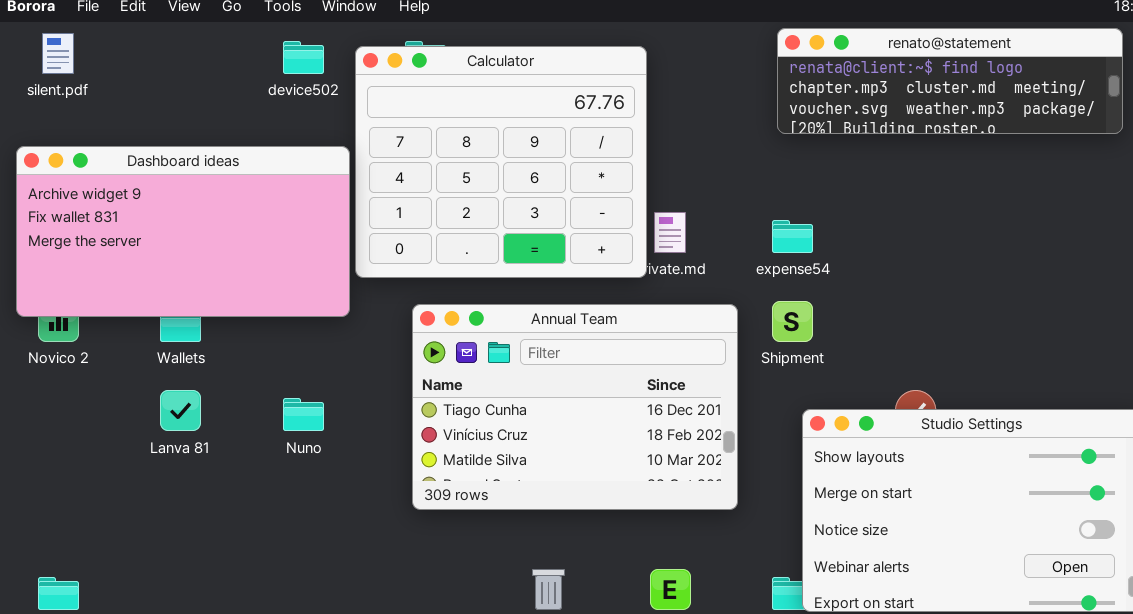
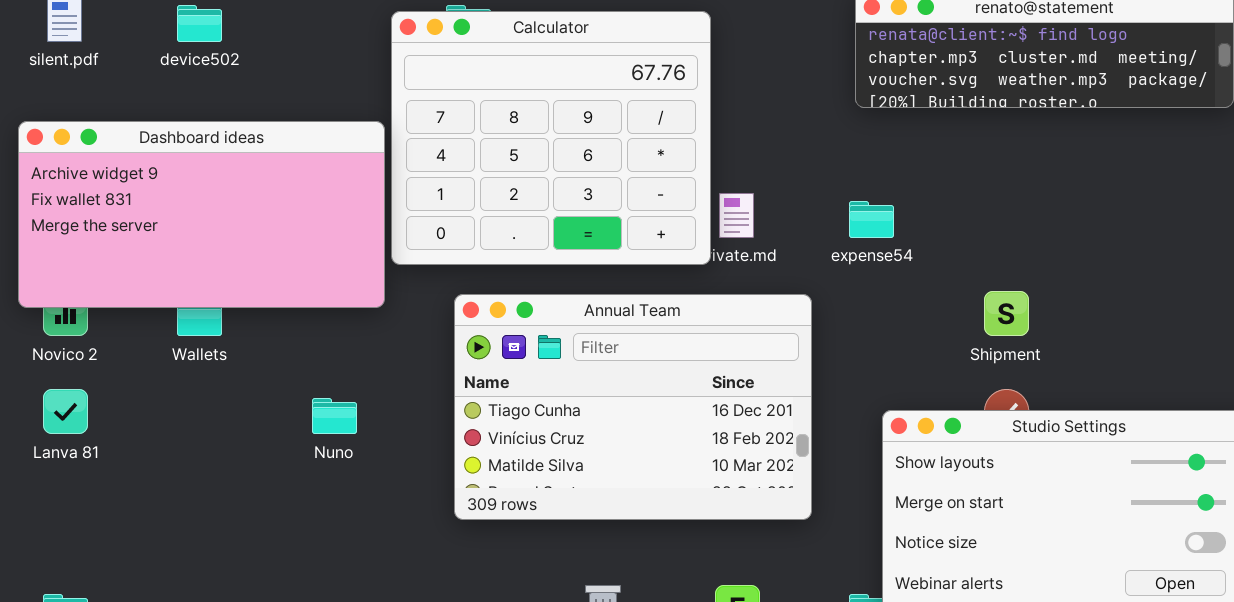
device502: [283,41,324,74] -> [177,5,222,42], moved
Shipment: [772,301,813,342] -> [984,291,1029,336], moved
Lanva 81: [160,390,201,431] -> [43,389,88,434], moved

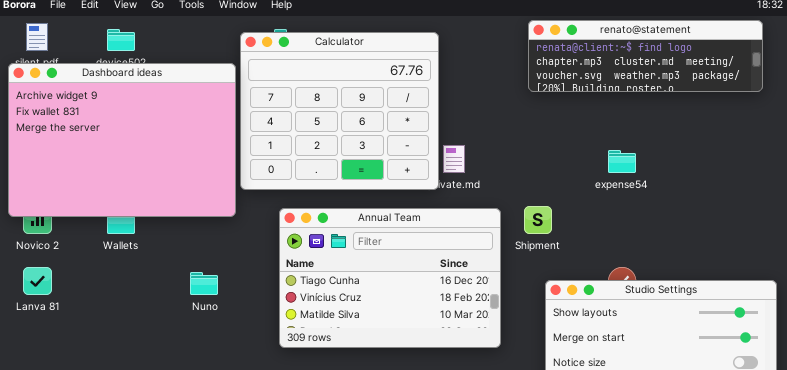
Dashboard ideas: [18,121,385,308] -> [8,63,236,217], resized
expense54: [849,201,894,238] -> [608,150,636,173], moved
Shipment: [984,291,1029,336] -> [524,206,552,234], moved

